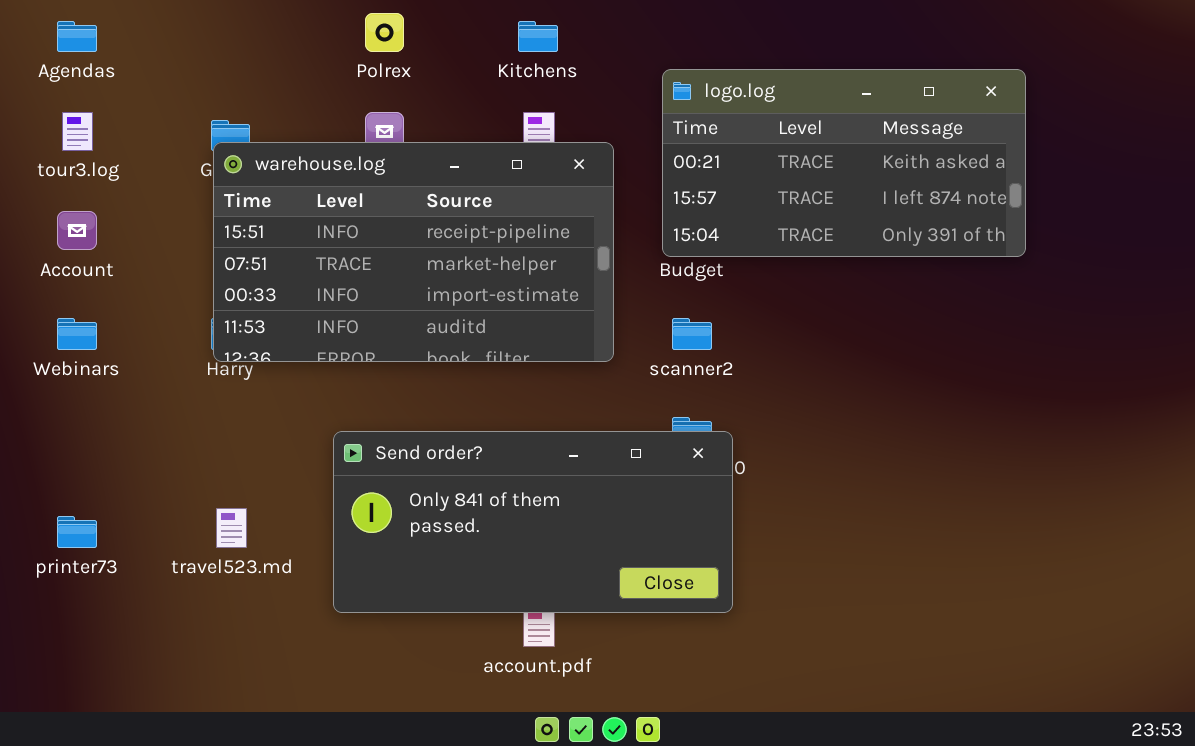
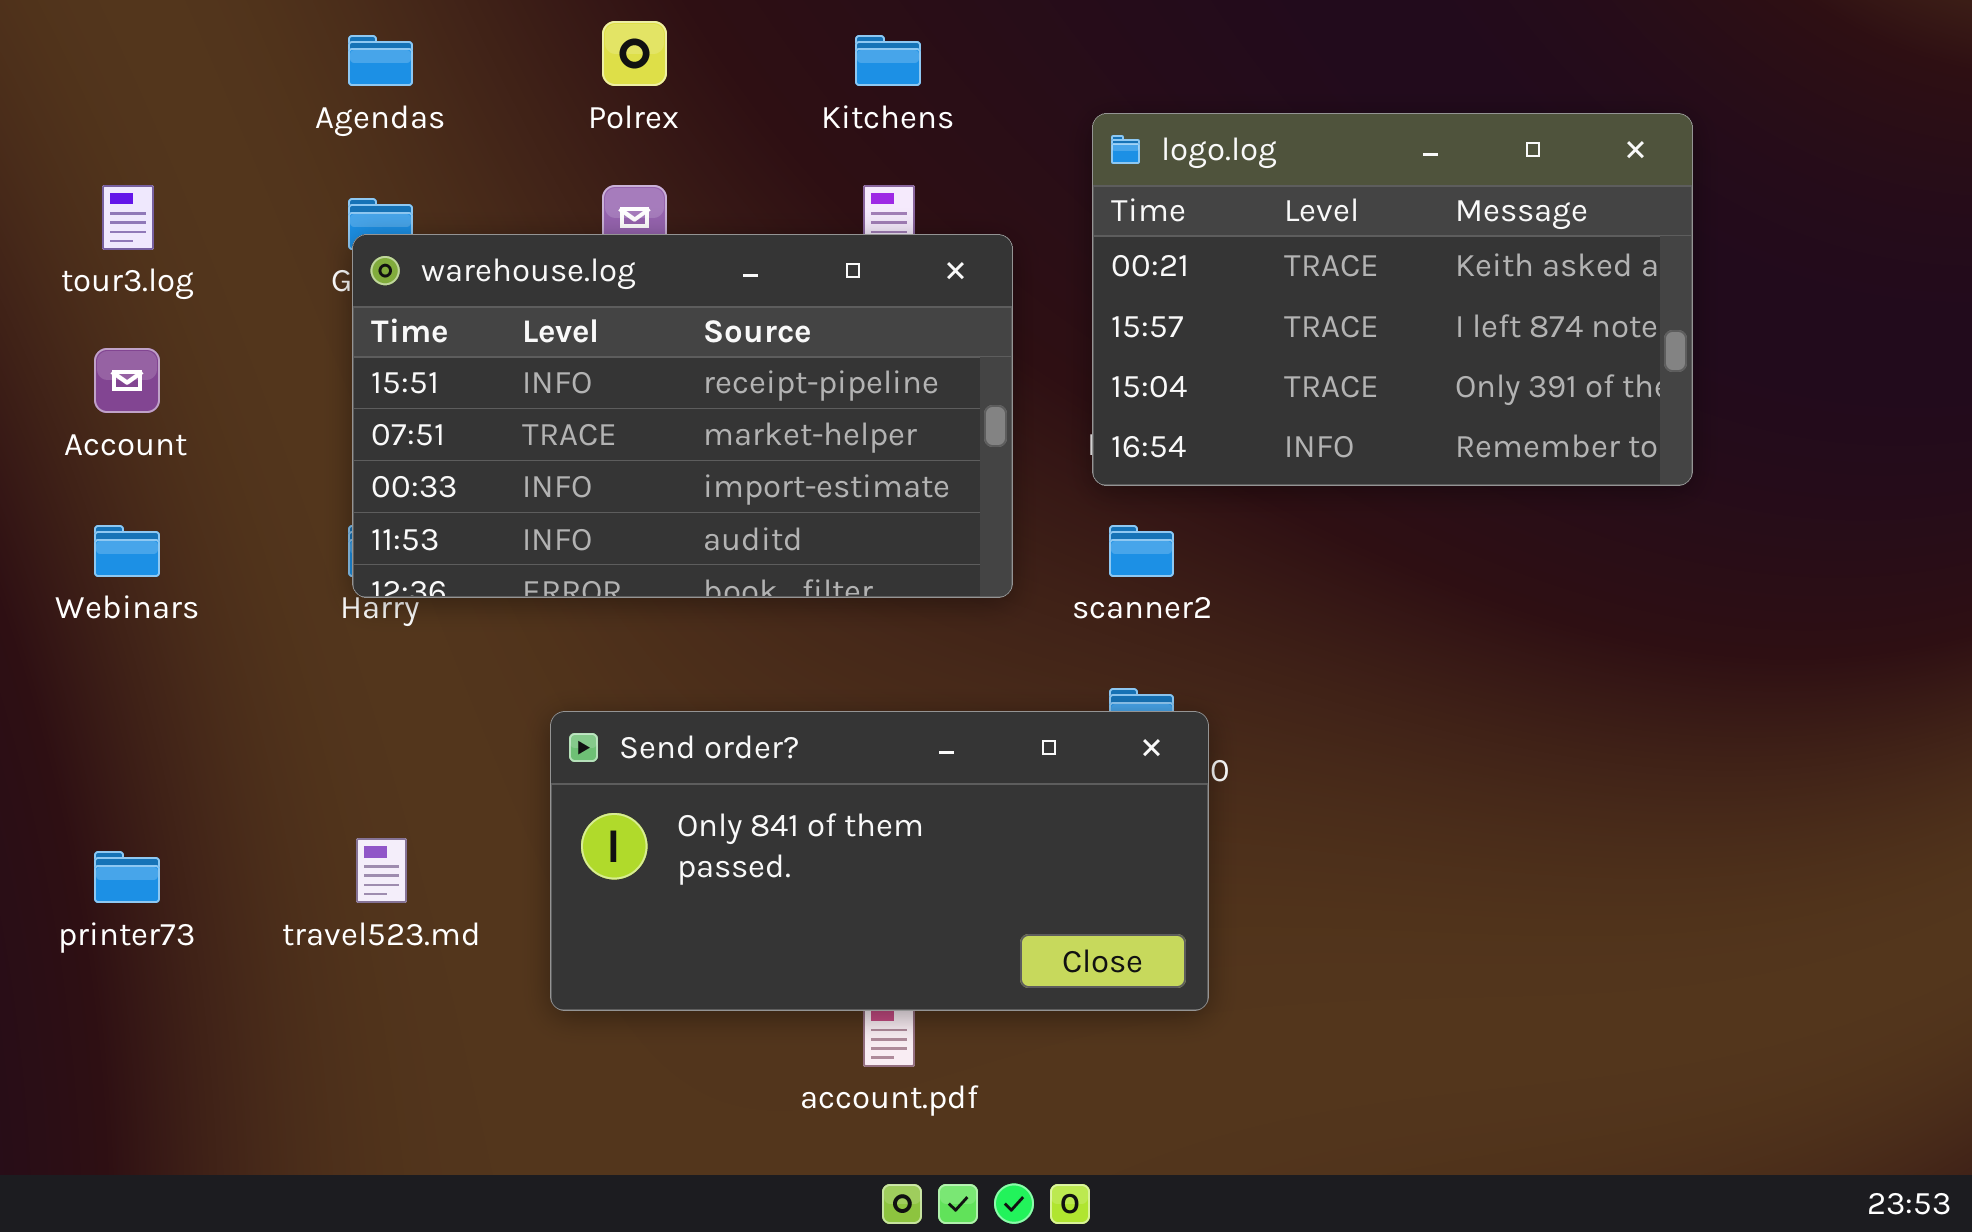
Agendas: [57,21,97,52] -> [348,35,413,86], moved
logo.log: [662,69,1026,257] -> [1092,113,1693,486], resized

